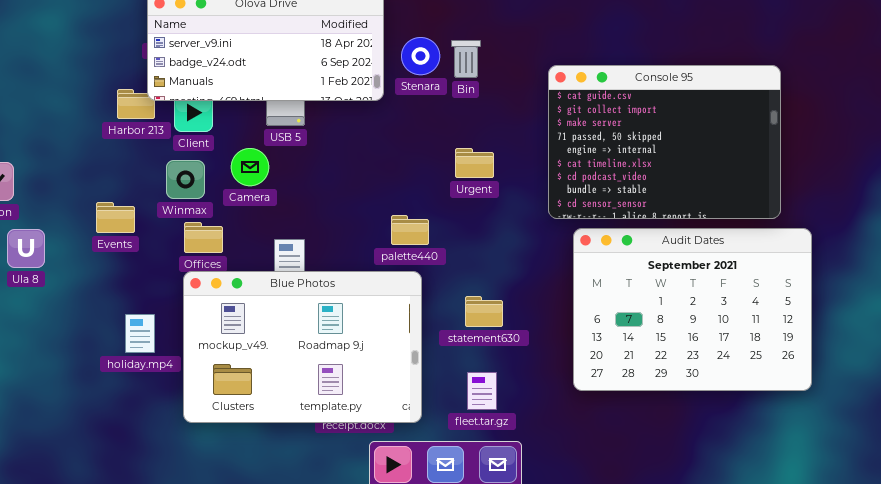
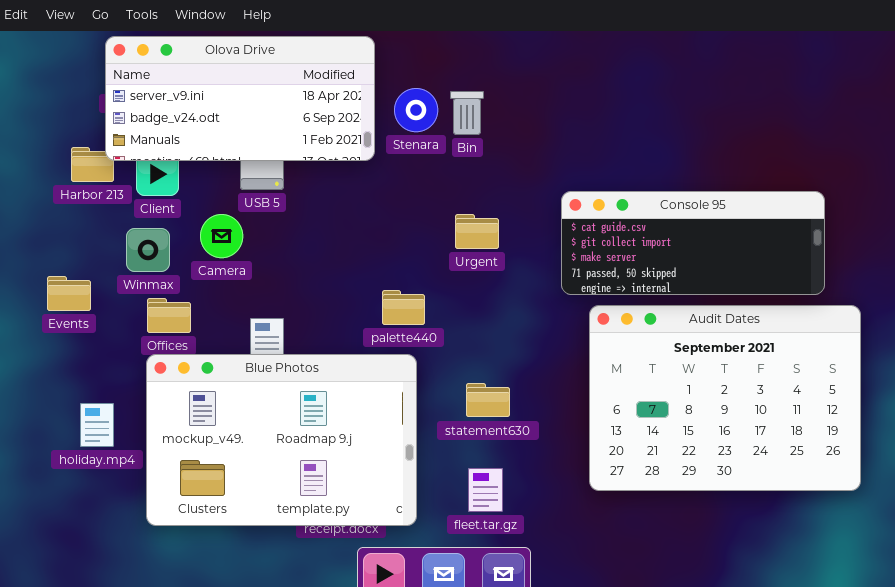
Console 95: [548,65,781,219] -> [561,191,825,295], resized

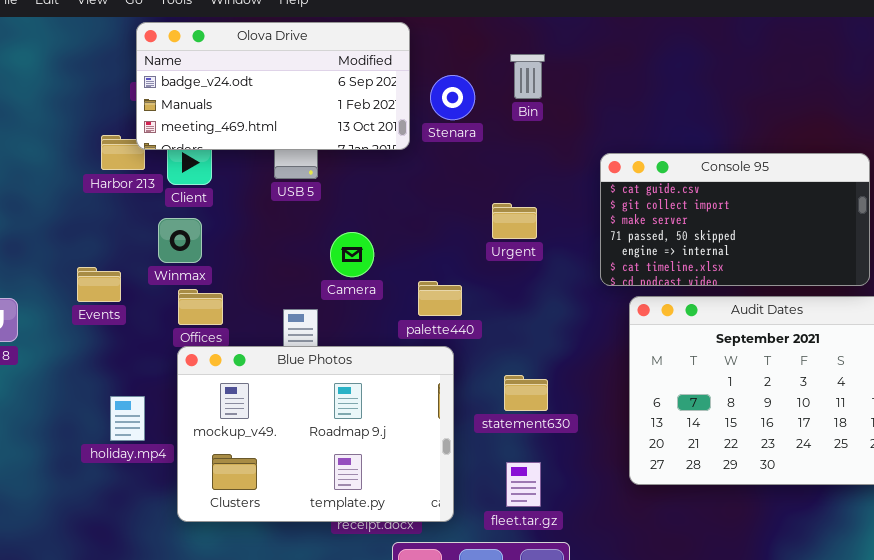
Olova Drive: [105,36,375,161] -> [136,22,410,150], scrolled down 1 row
Bin: [450,91,484,135] -> [510,54,545,99], moved
Console 95: [561,191,825,295] -> [600,153,870,286], resized
Camera: [200,214,243,258] -> [330,232,374,277], moved

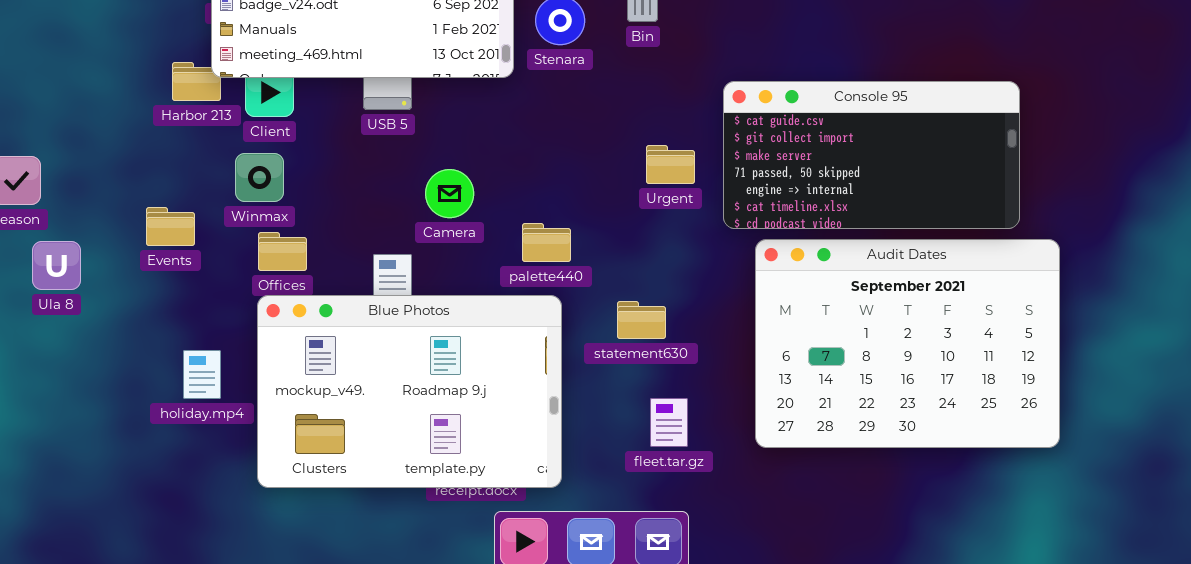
Urgent: [492,203,537,239] -> [646,145,695,184], moved
statement630: [504,375,548,411] -> [617,301,666,339], moved
fleet.tar.gz: [506,462,541,507] -> [650,398,688,447], moved

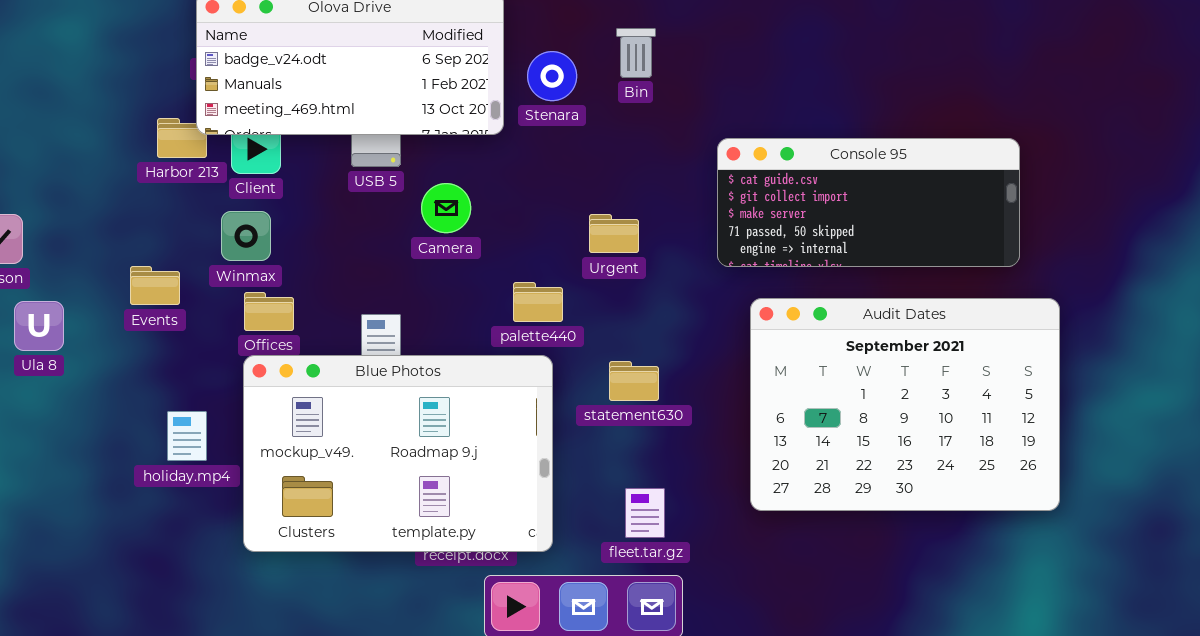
Console 95: [723,81,1020,229] -> [717,138,1020,267], resized
Urgent: [646,145,695,184] -> [589,214,639,253], moved
Camera: [425,169,474,218] -> [421,183,471,233], moved
fleet.tar.gz: [650,398,688,447] -> [625,488,665,538], moved

